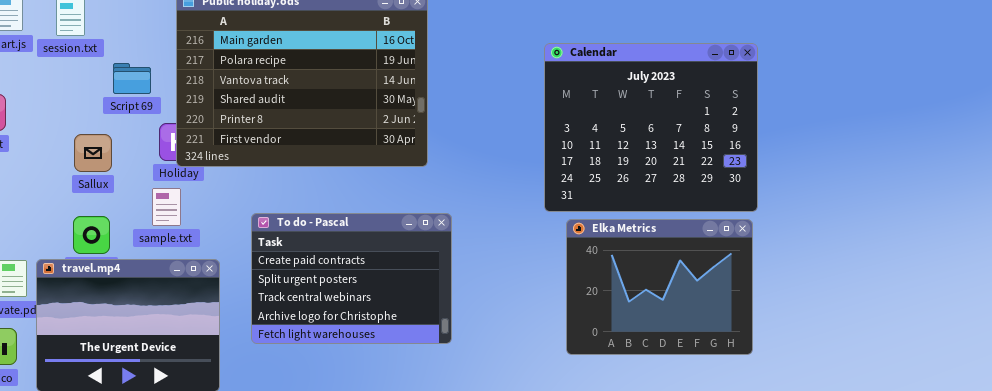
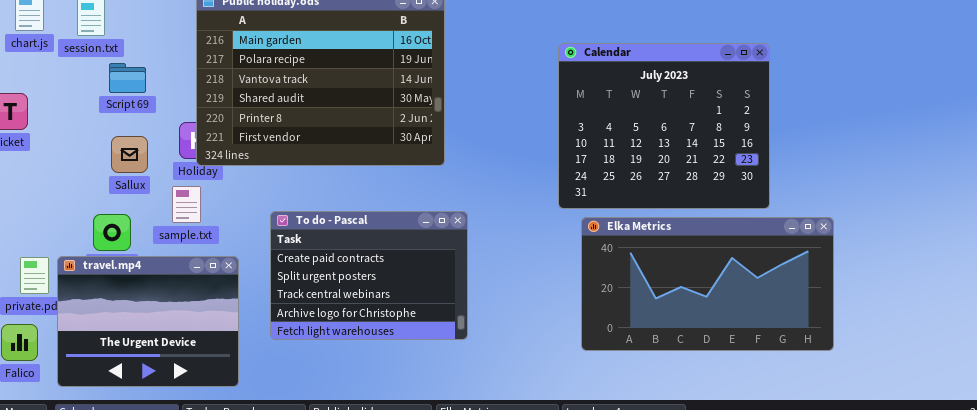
Script 69: [113,63,151,94] -> [109,63,146,93], moved
Sallux: [74,134,112,172] -> [111,136,148,173], moved
Elka Metrics: [566,219,753,355] -> [581,217,834,351], resized

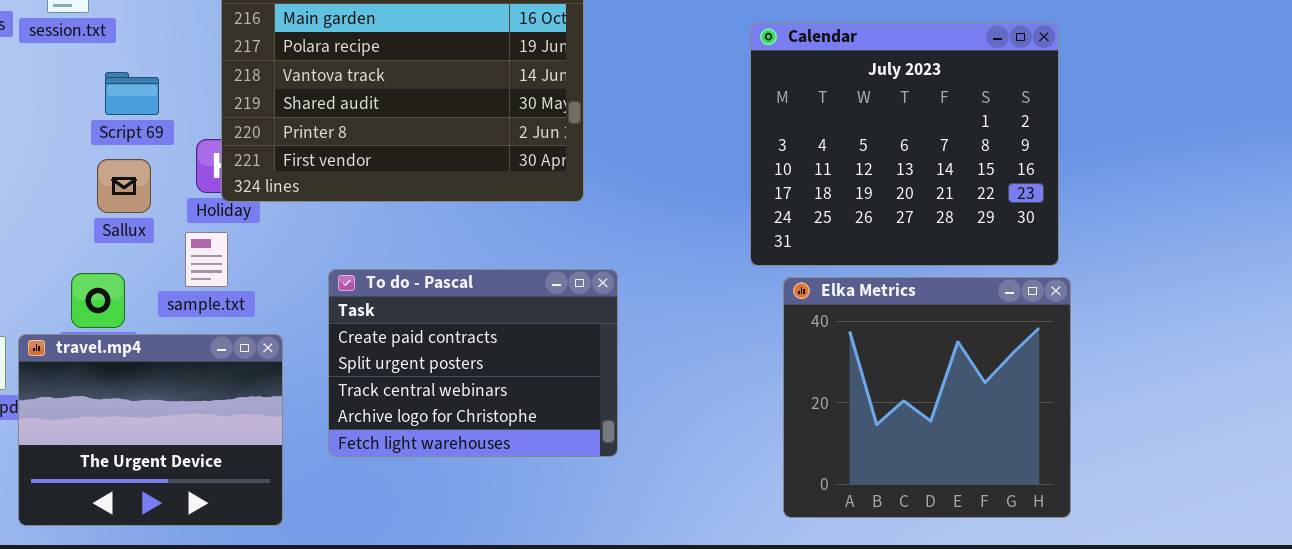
Script 69: [109,63,146,93] -> [105,72,159,115], moved
Elka Metrics: [581,217,834,351] -> [783,277,1071,518], resized

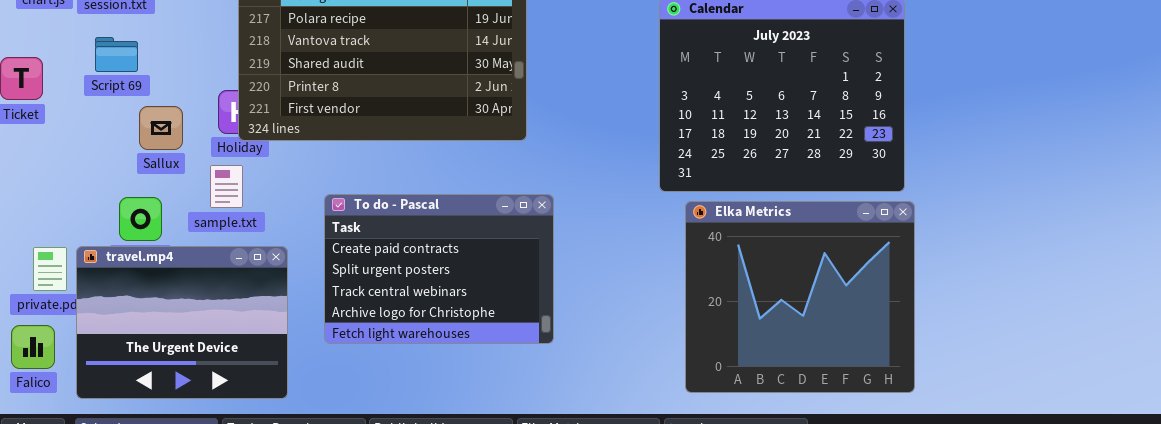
Script 69: [105,72,159,115] -> [95,37,138,72], moved

